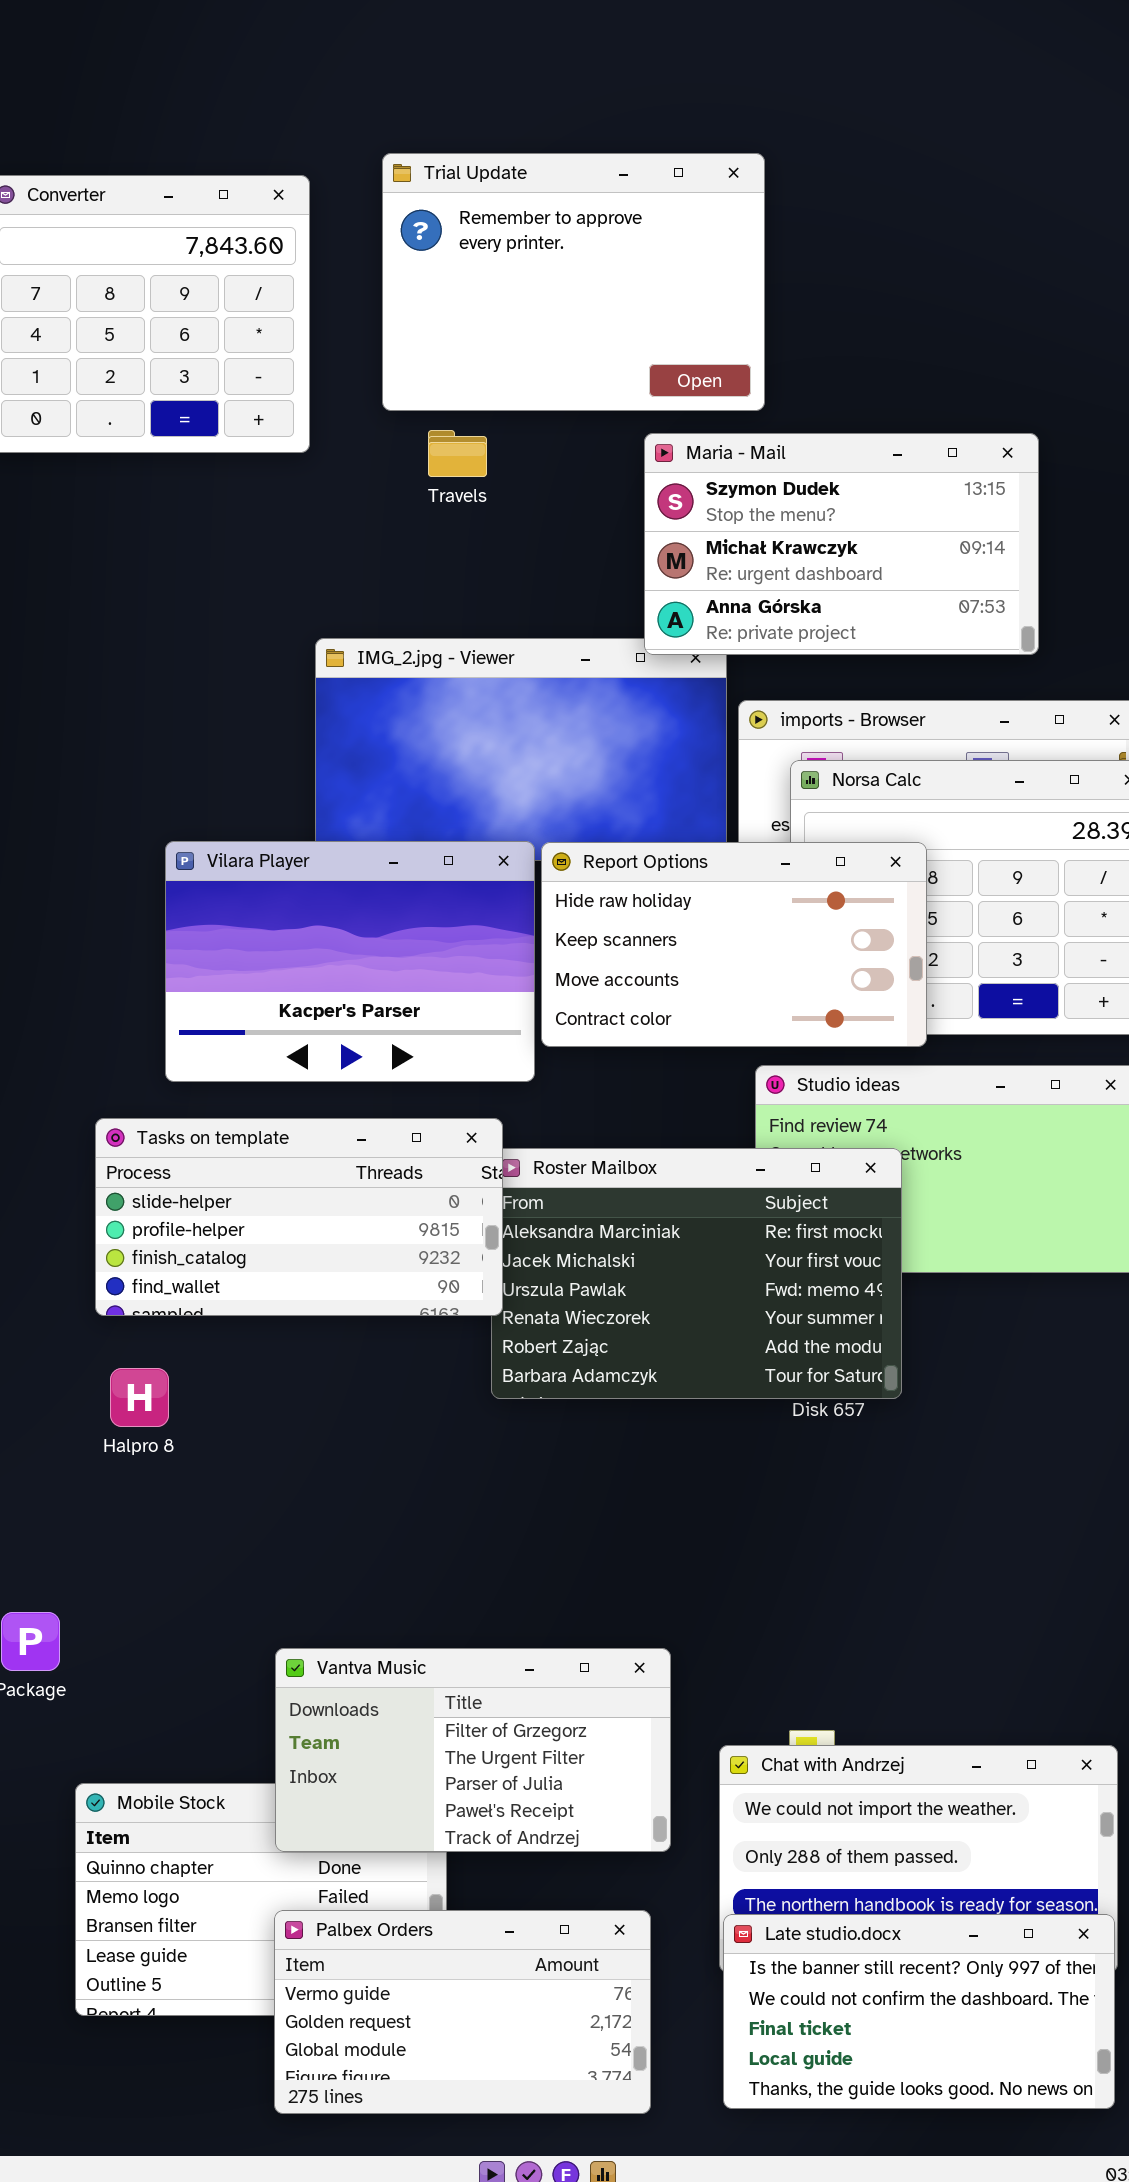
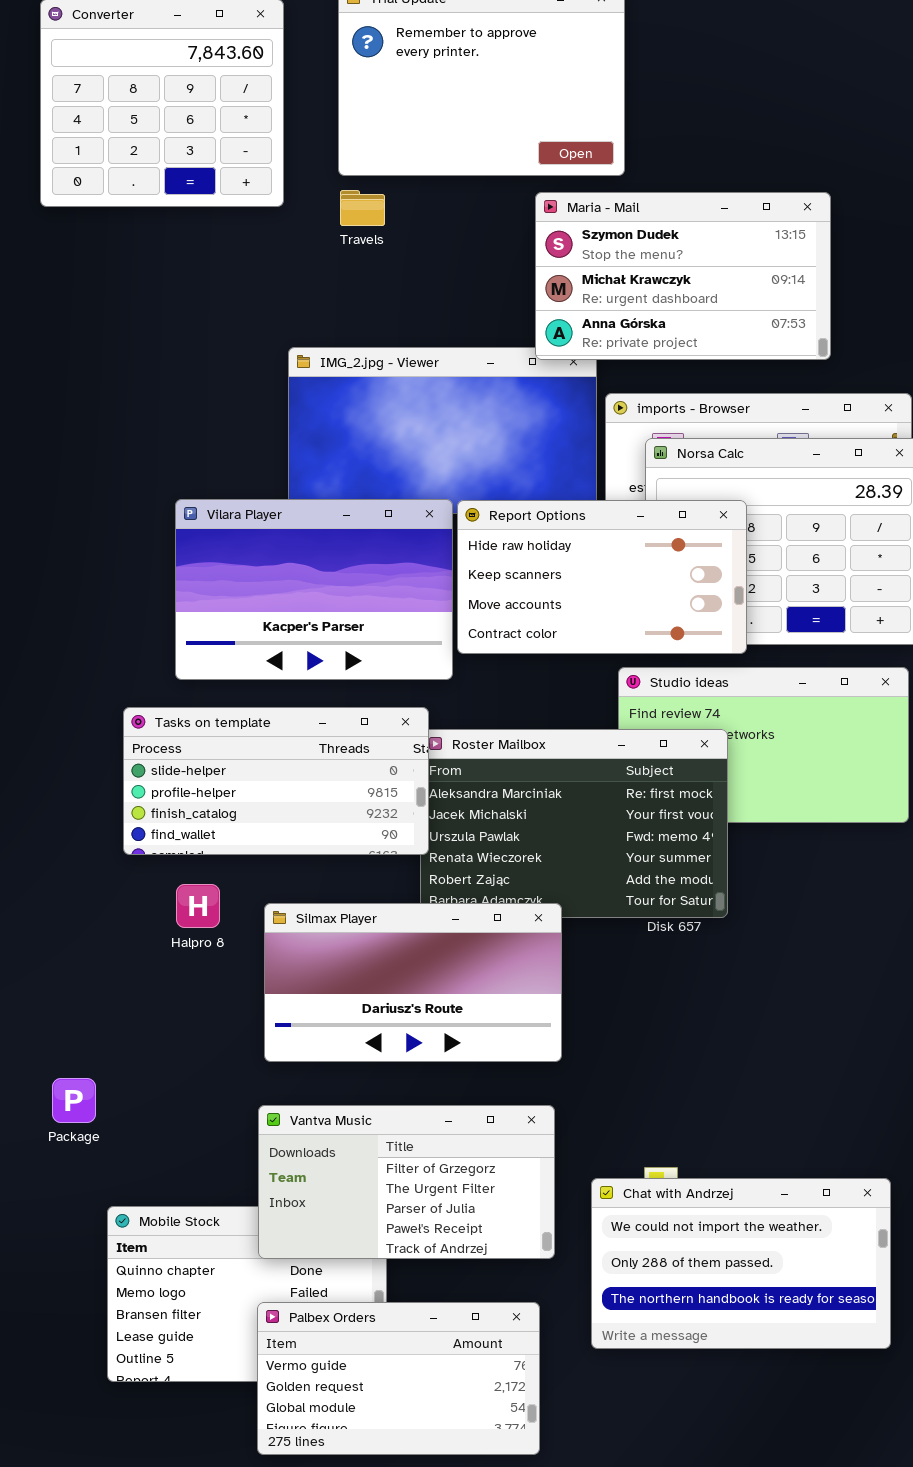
Travels: [428,430,487,477] -> [340,190,385,226], moved
Halpro 8: [110,1368,169,1427] -> [176,884,220,928], moved
Silmax Player: none -> [264,903,562,1062], opened
Late studio.docx: [723,1914,1115,2109] -> none, closed

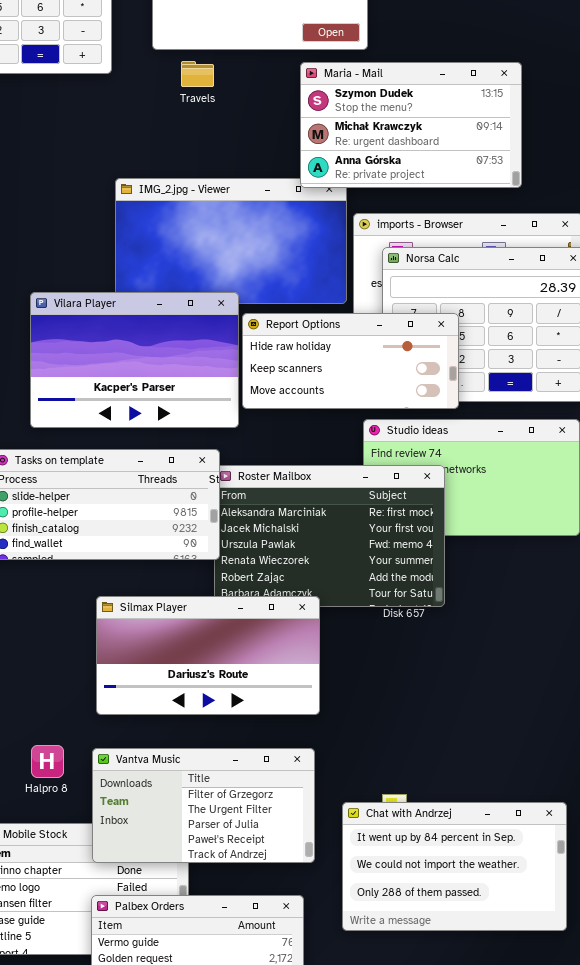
Travels: [340,190,385,226] -> [181,61,214,87], moved
Report Options: [457,500,747,654] -> [242,313,459,409], resized
Halpro 8: [176,884,220,928] -> [31,745,64,778], moved
Chat with Andrzej: [591,1178,891,1349] -> [342,802,567,931], scrolled up 1 row

